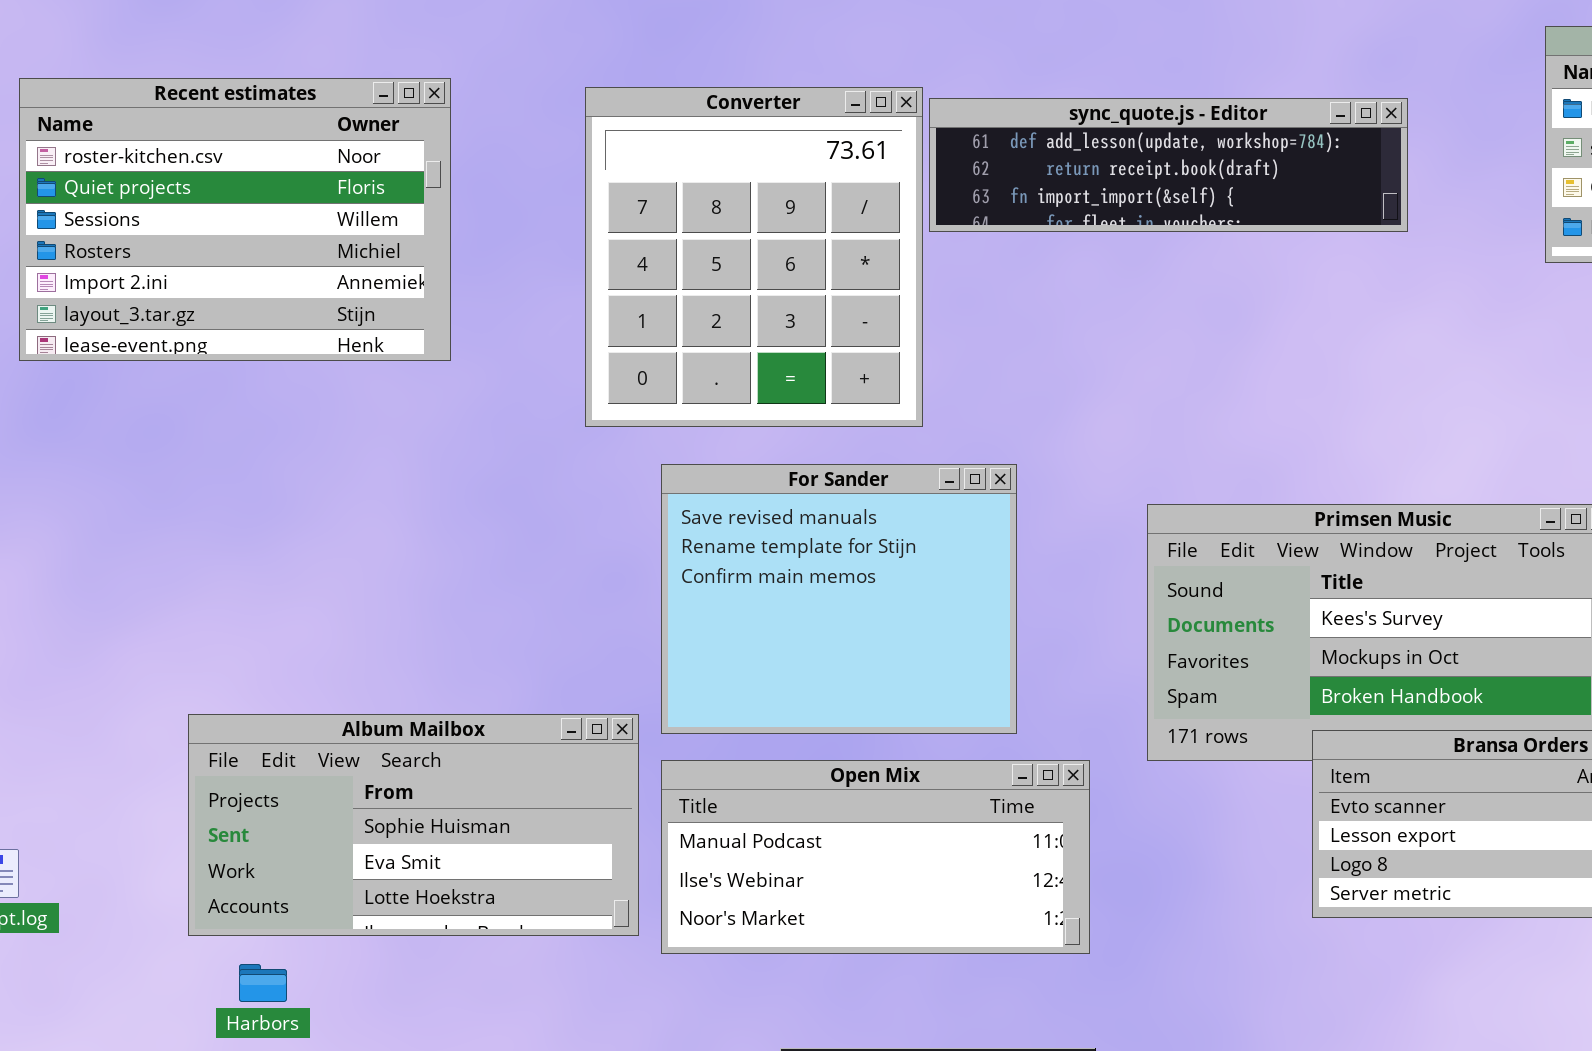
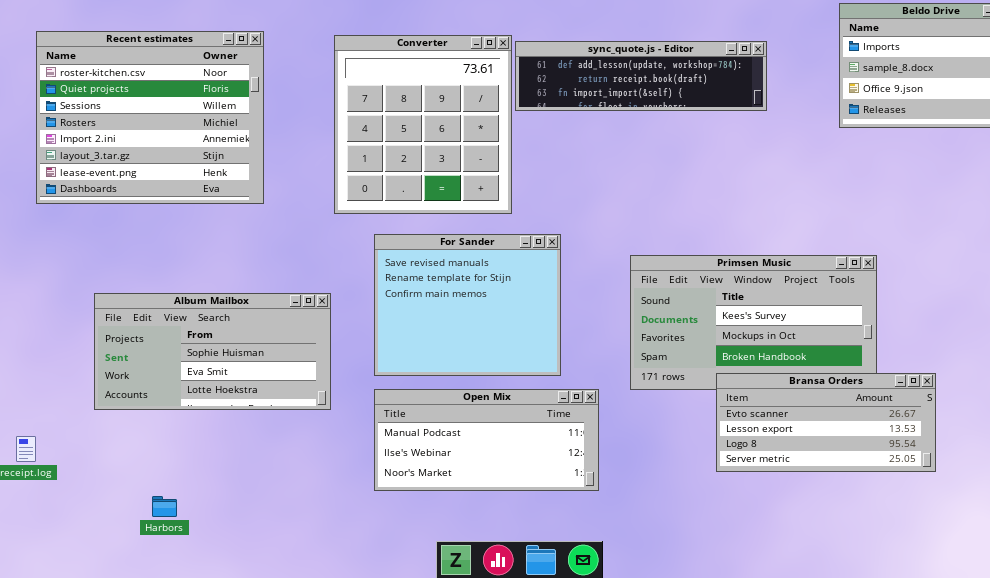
Recent estimates: [19,78,451,361] -> [36,31,264,204], resized
Album Mailbox: [188,714,639,936] -> [94,293,331,410], moved

